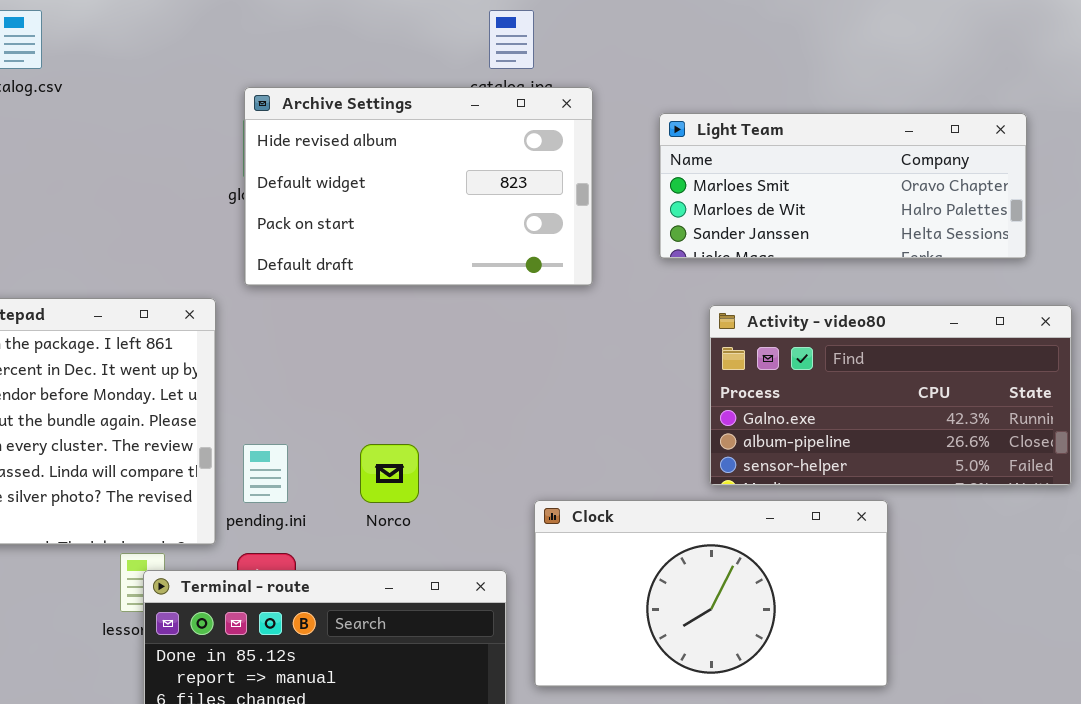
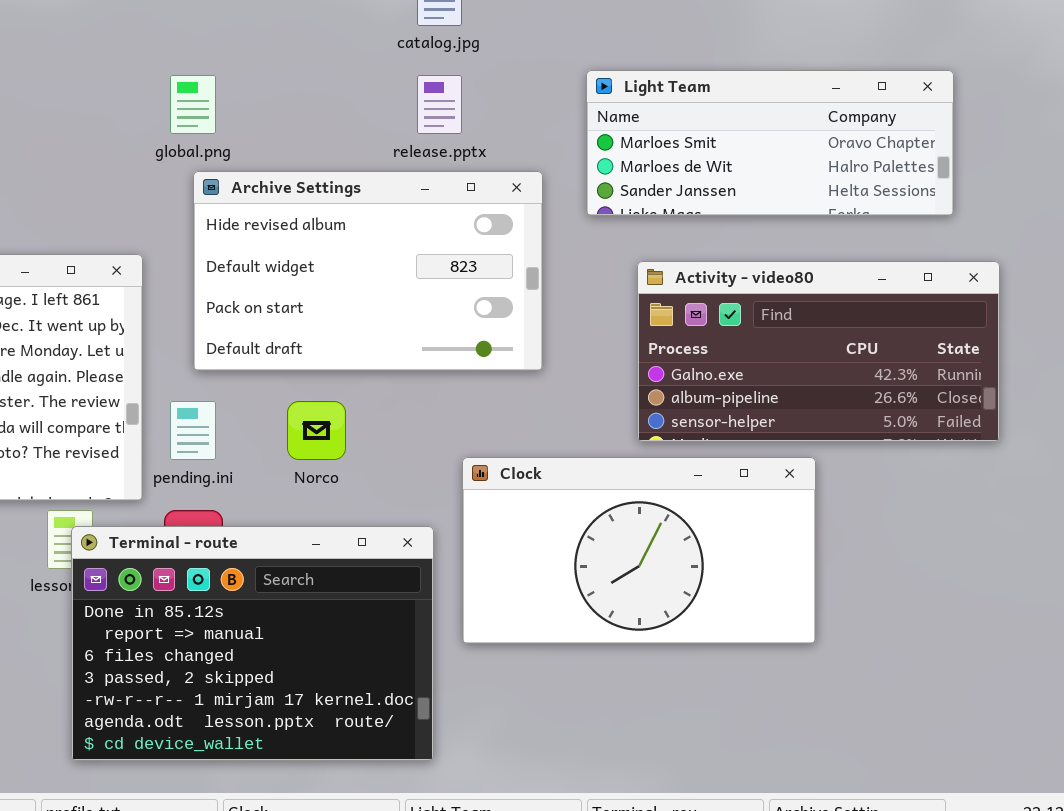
Archive Settings: [244,87,593,286] -> [193,171,543,371], moved

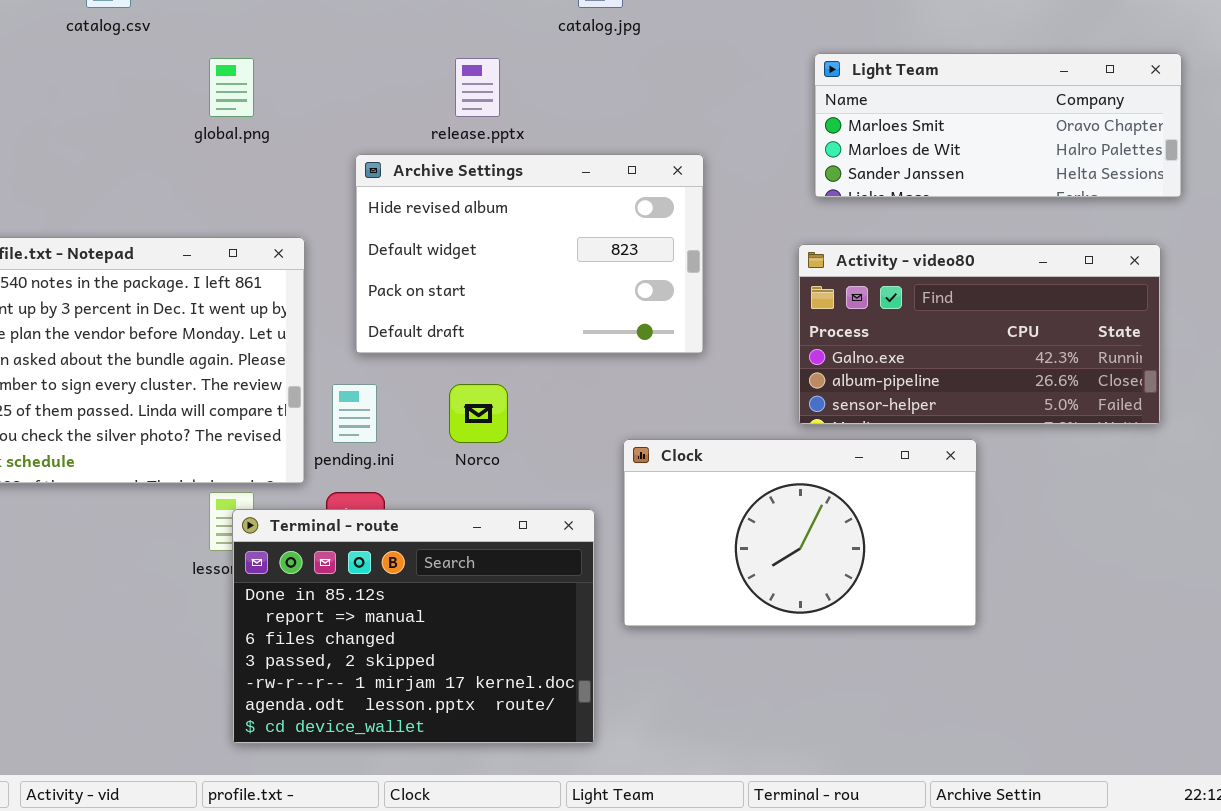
Light Team: [586,70,954,216] -> [814,53,1182,198], moved
global.png: [170,75,216,134] -> [209,58,254,117], moved
release.pptx: [417,75,462,134] -> [455,58,500,117], moved

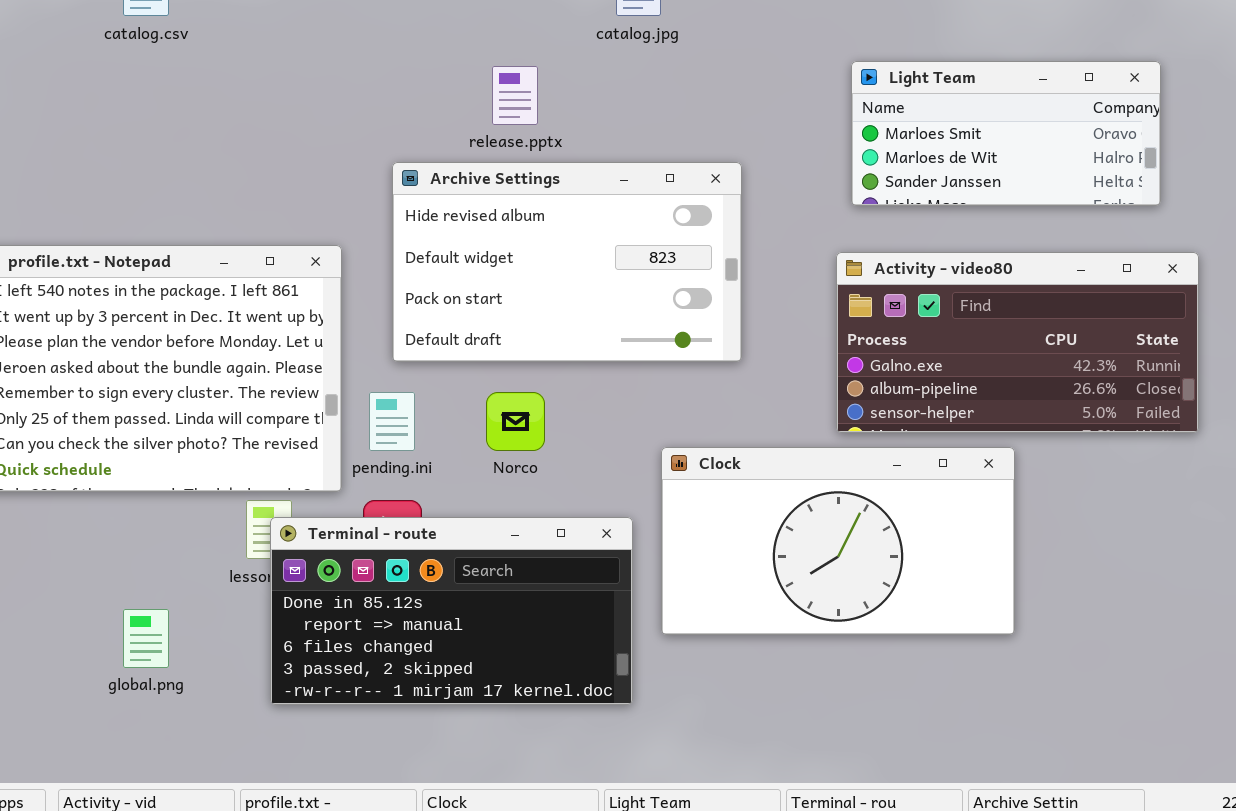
Light Team: [814,53,1182,198] -> [851,61,1161,206], resized
global.png: [209,58,254,117] -> [123,609,169,668], moved
Terminal - route: [232,509,595,744] -> [270,517,633,705], resized

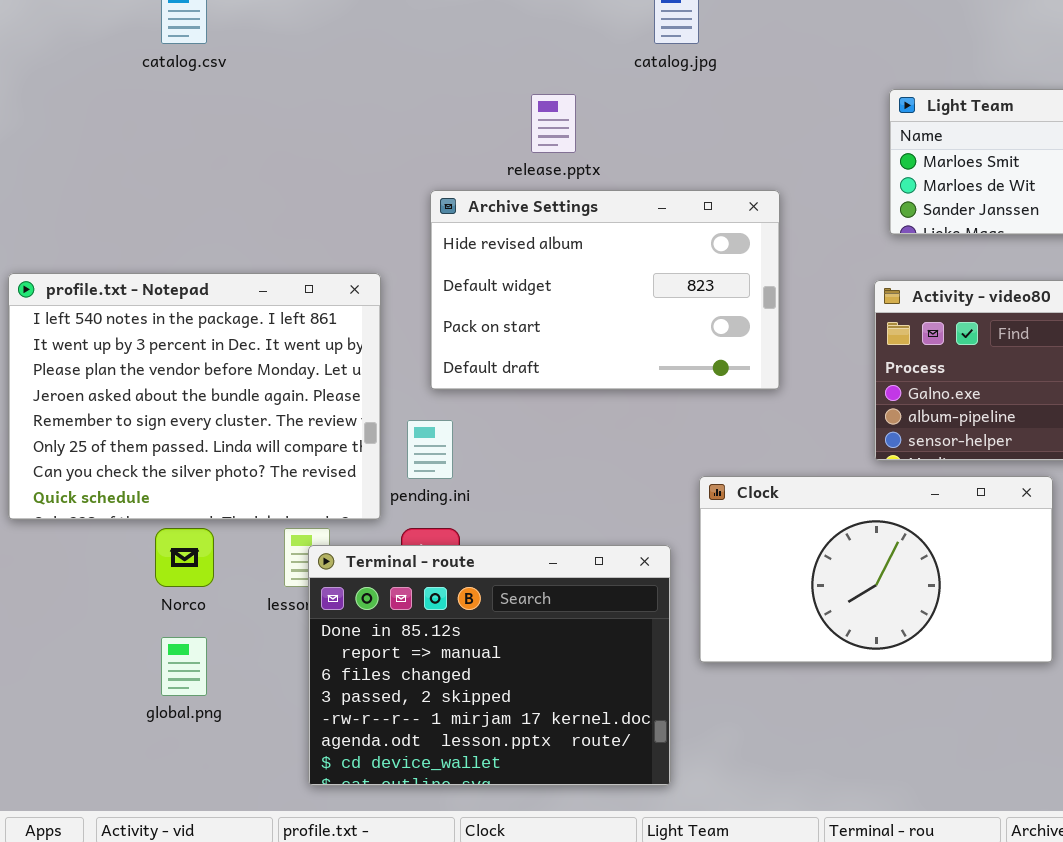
Norco: [486,392,545,451] -> [155,528,214,587], moved
Terminal - route: [270,517,633,705] -> [308,545,671,786], resized

